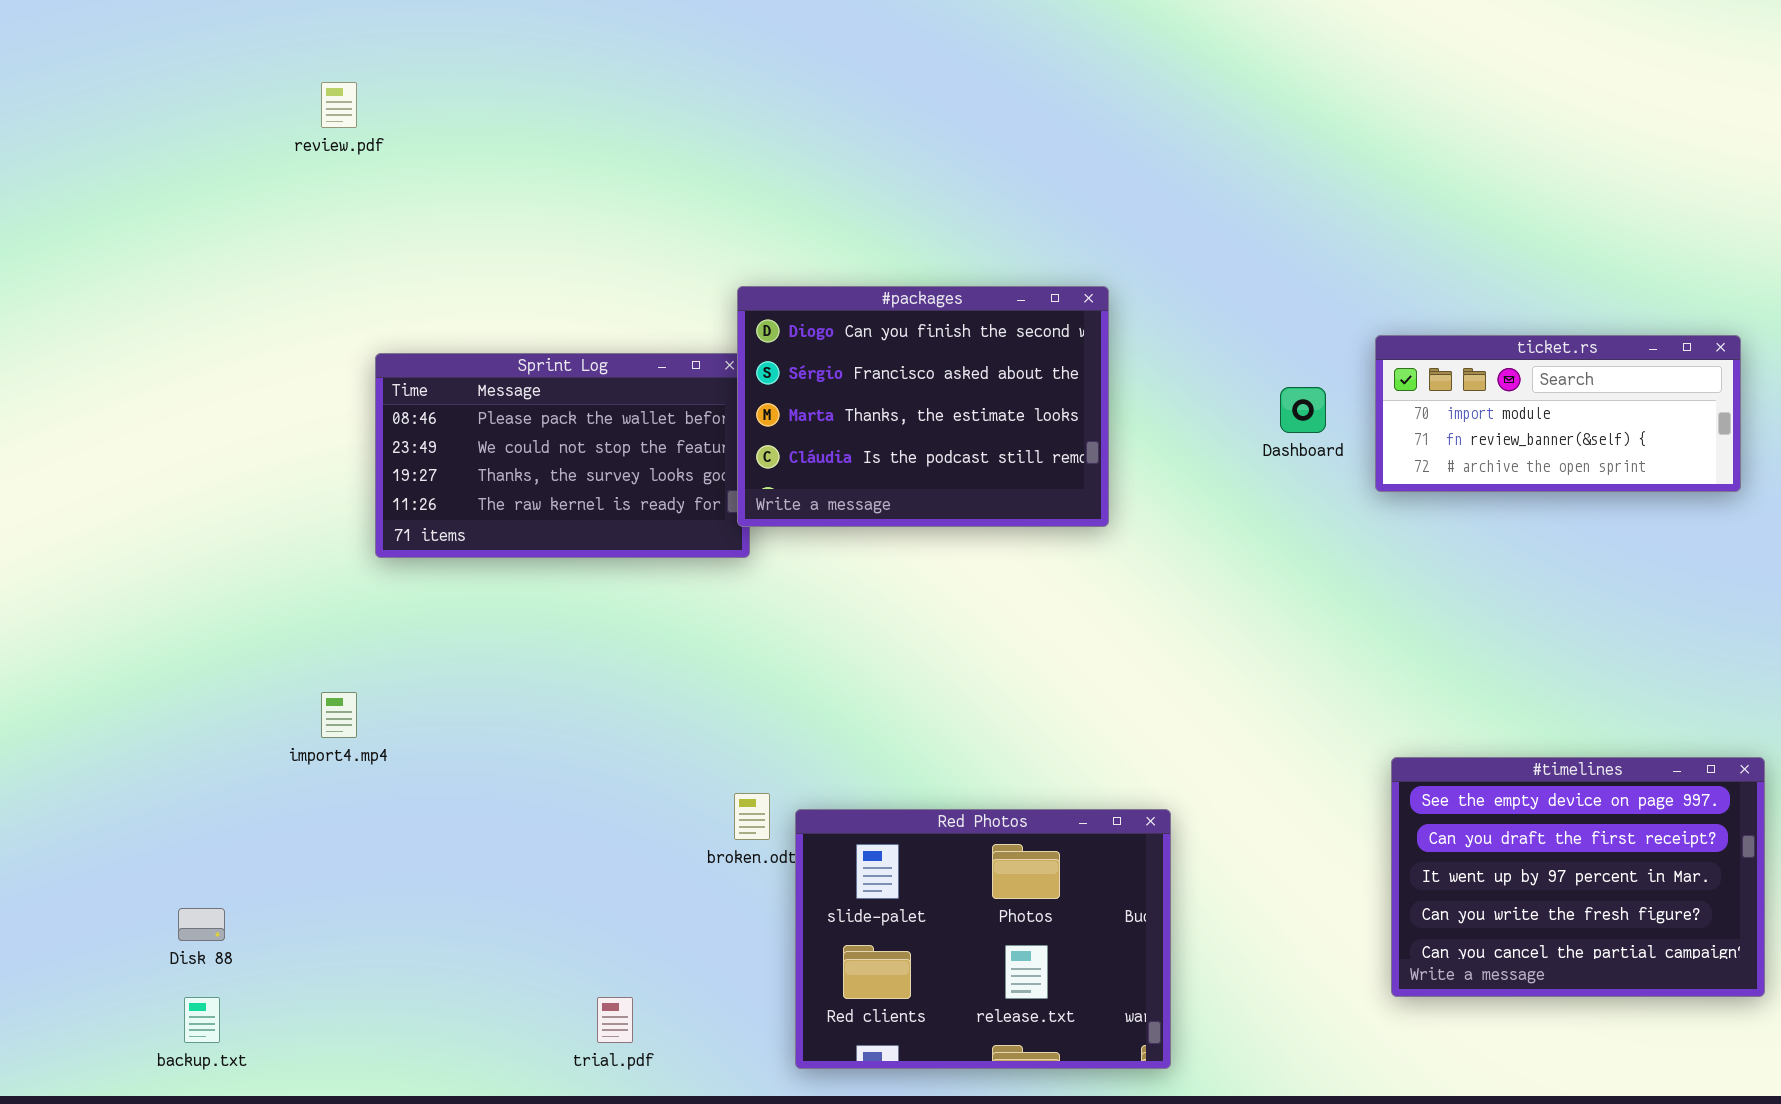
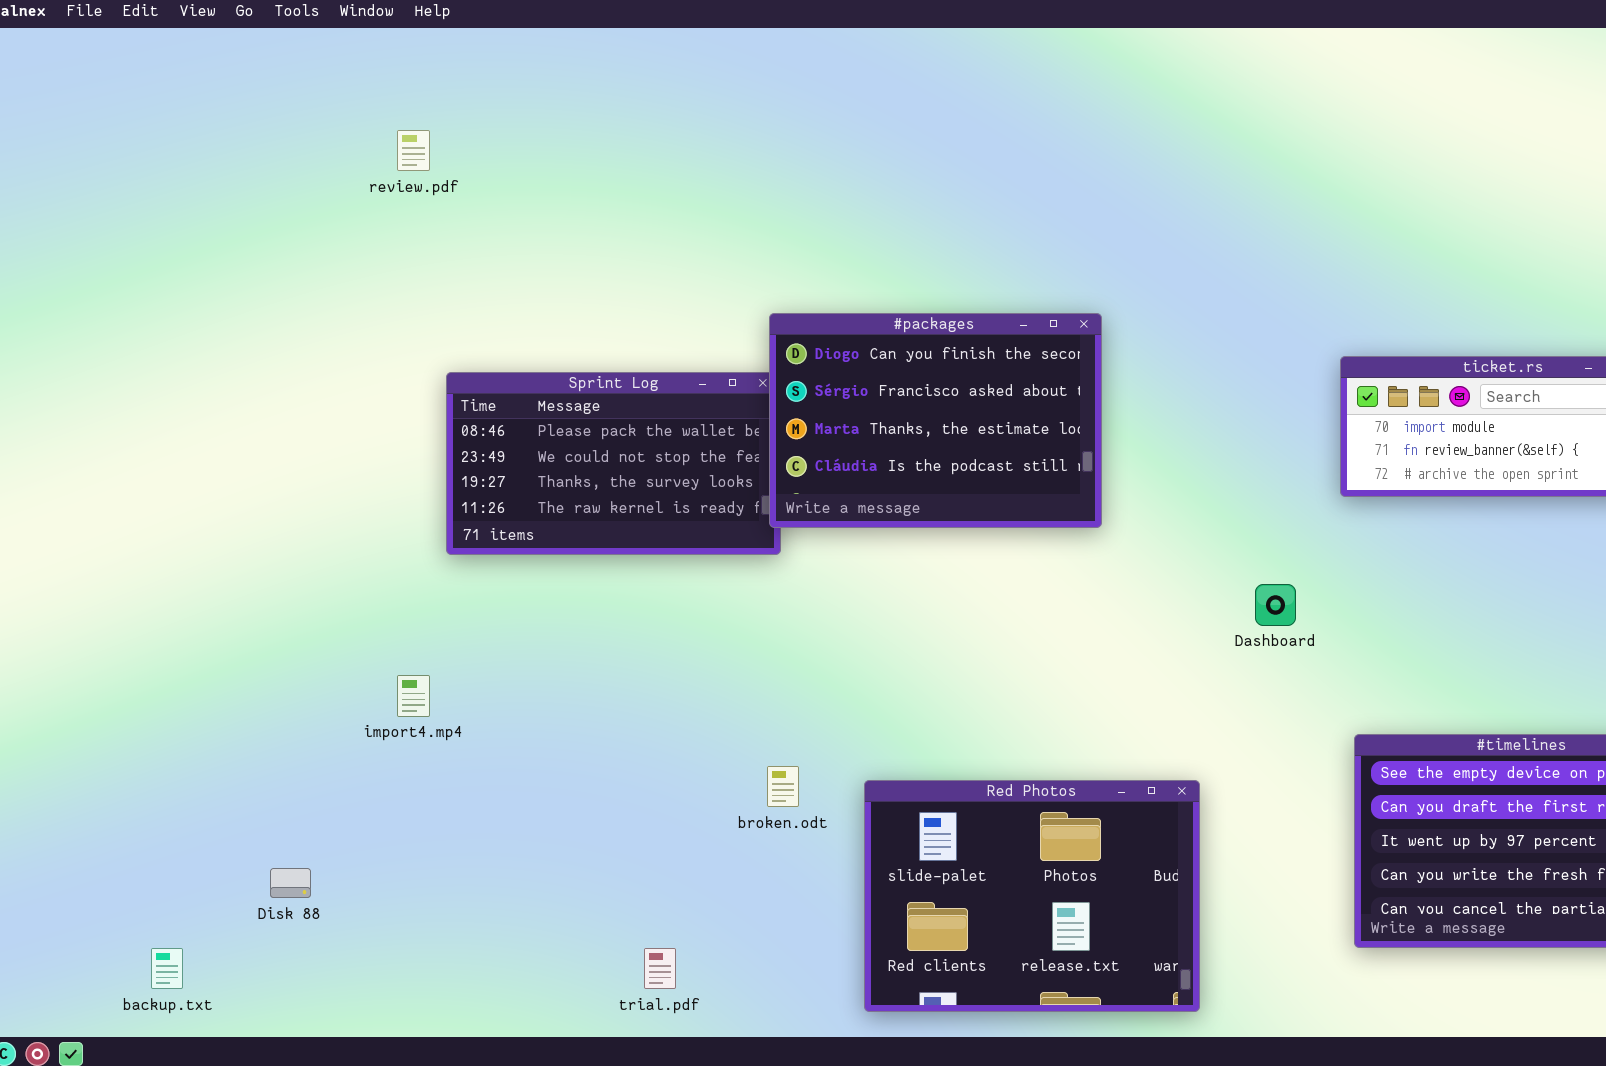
Dashboard: [1280,387,1326,433] -> [1255,584,1296,626], moved
Red Photos: [795,809,1171,1069] -> [864,780,1200,1012], moved
backup.txt: [184,997,220,1043] -> [151,948,183,989], moved

